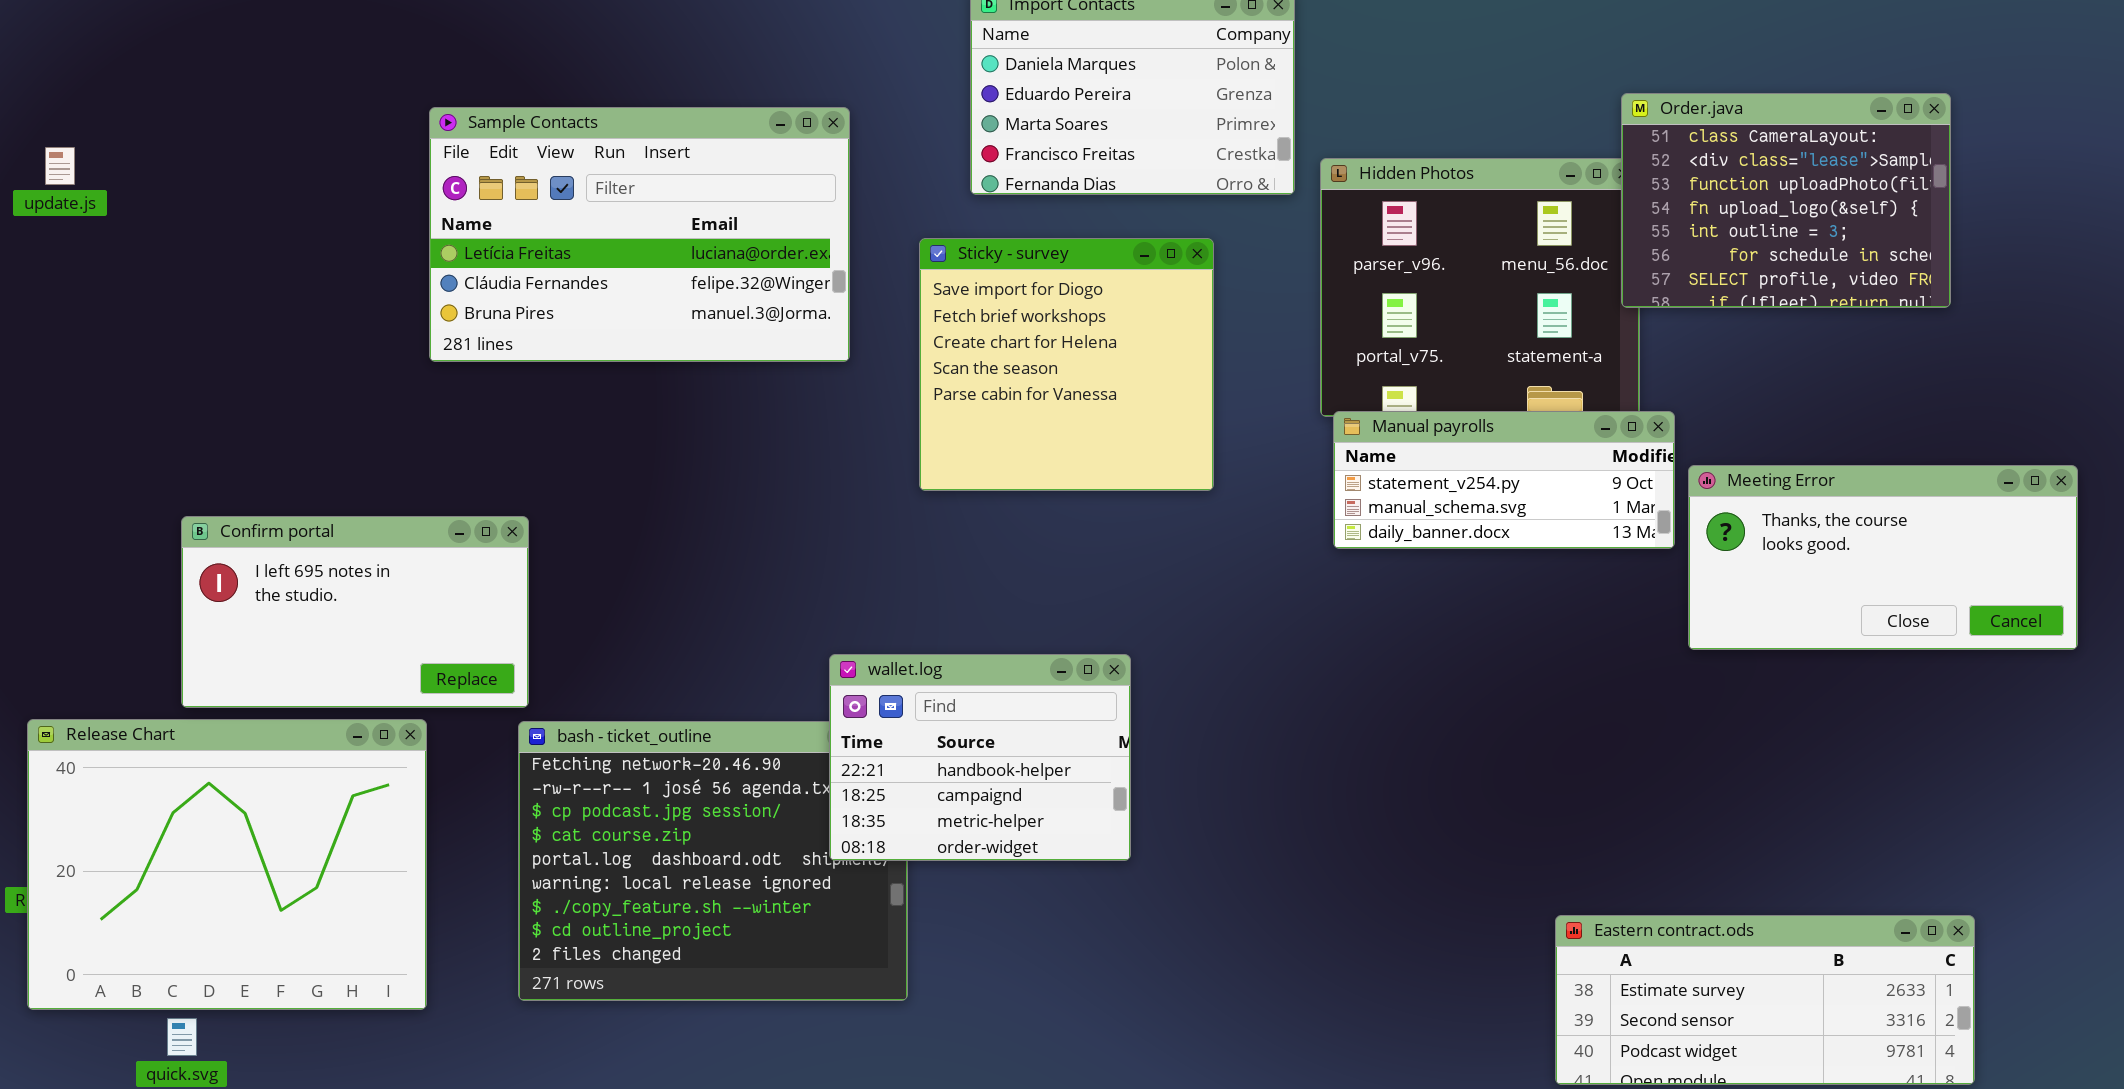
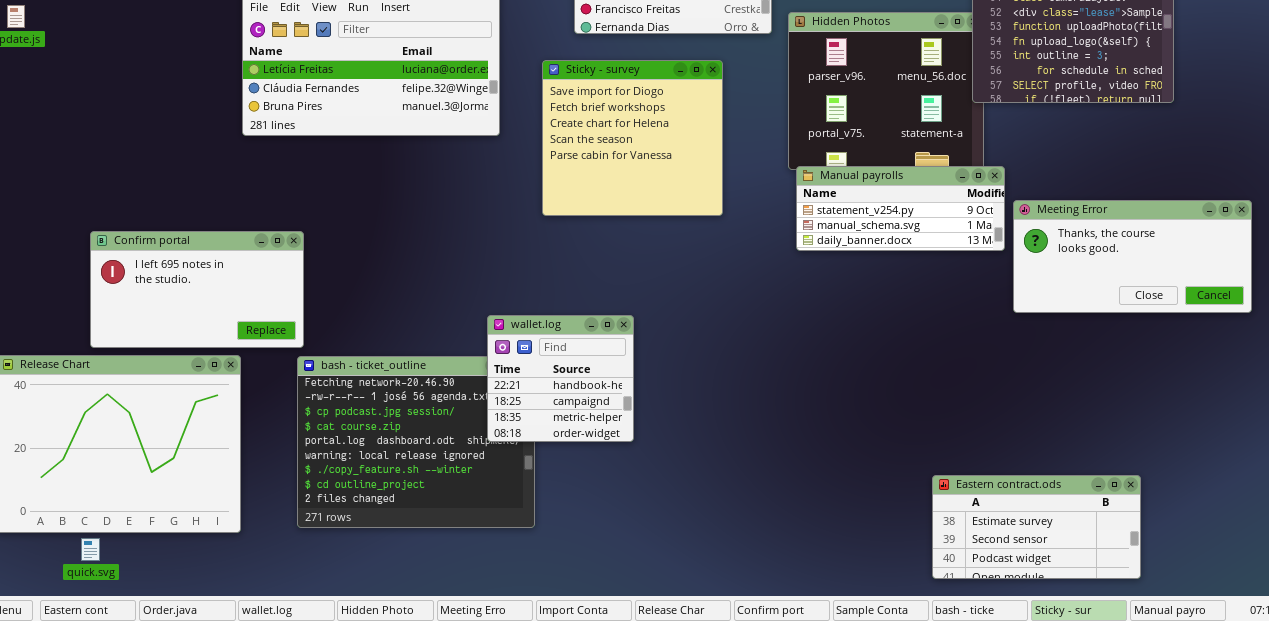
wallet.log: [829,654,1131,861] -> [487,315,634,442], resized
Eastern contract.ods: [1555,915,1975,1085] -> [932,475,1141,579], resized

